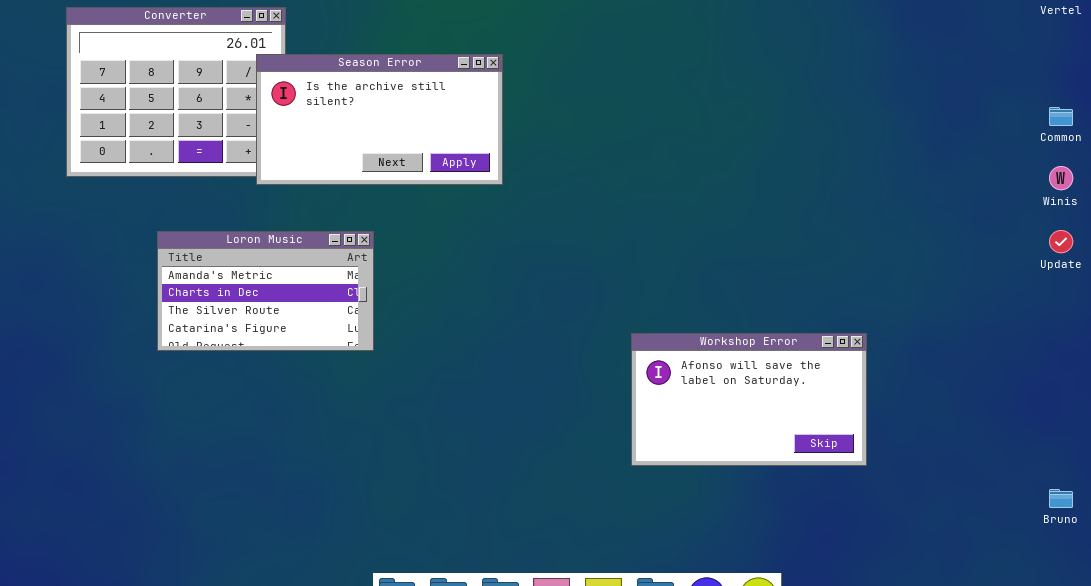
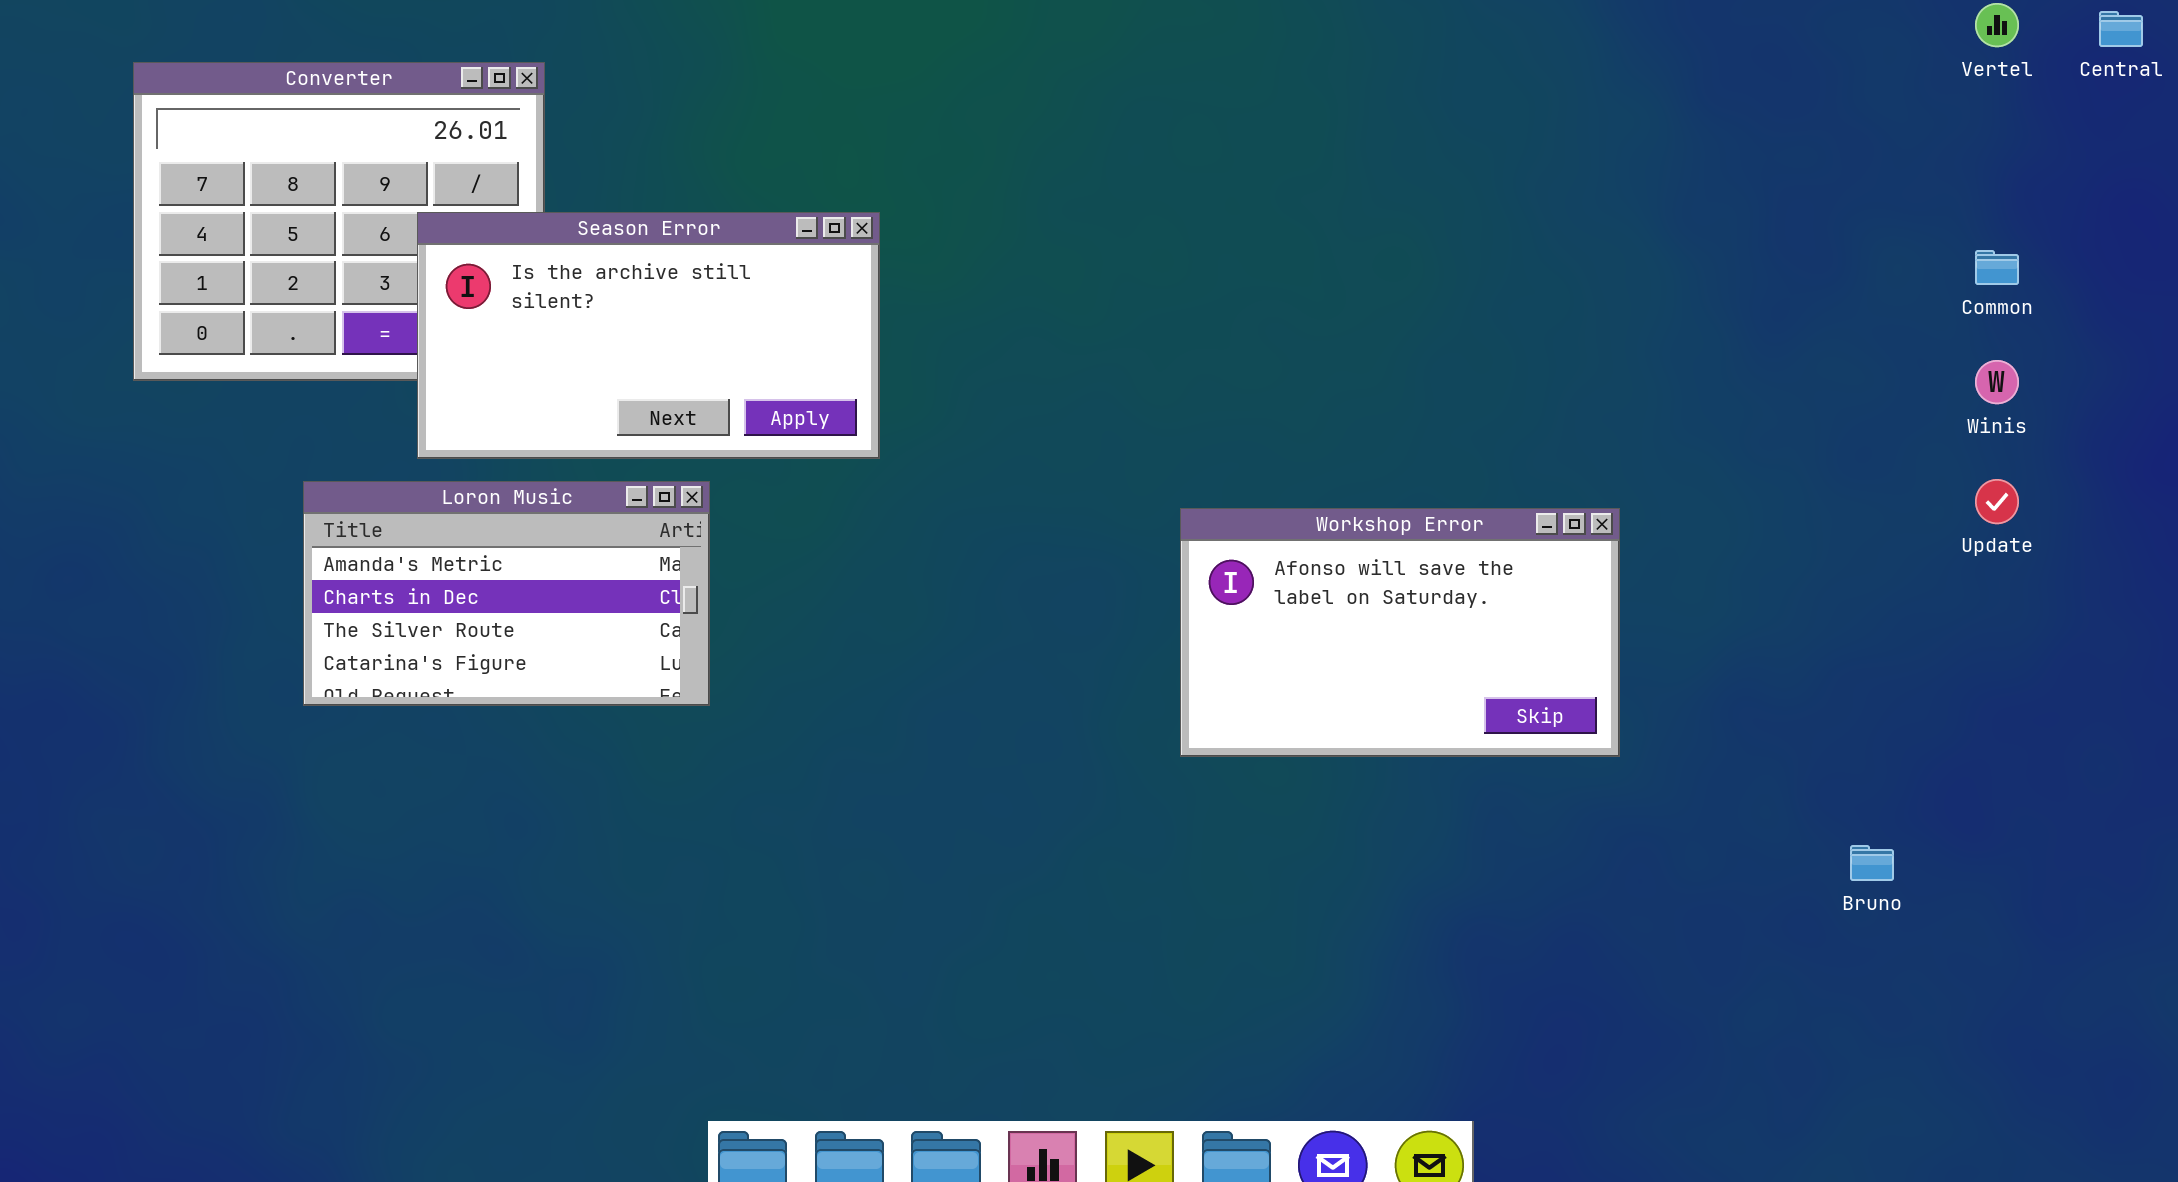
Season Error: [256,54,503,185] -> [417,212,880,459], moved
Workshop Error: [631,333,867,466] -> [1180,508,1620,757], moved
Bruno: [1049,489,1073,508] -> [1850,845,1894,881], moved

